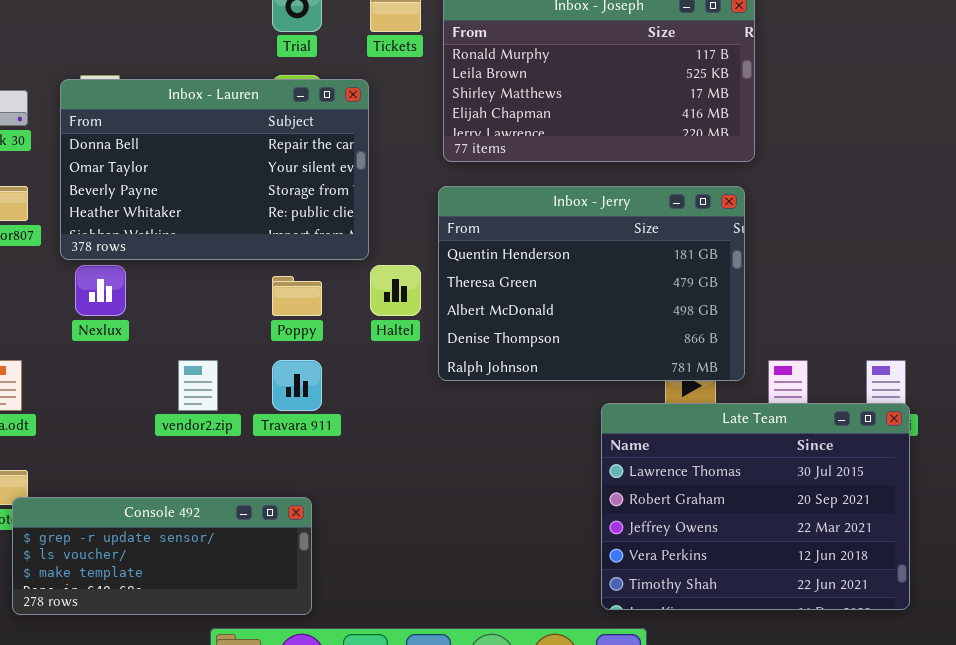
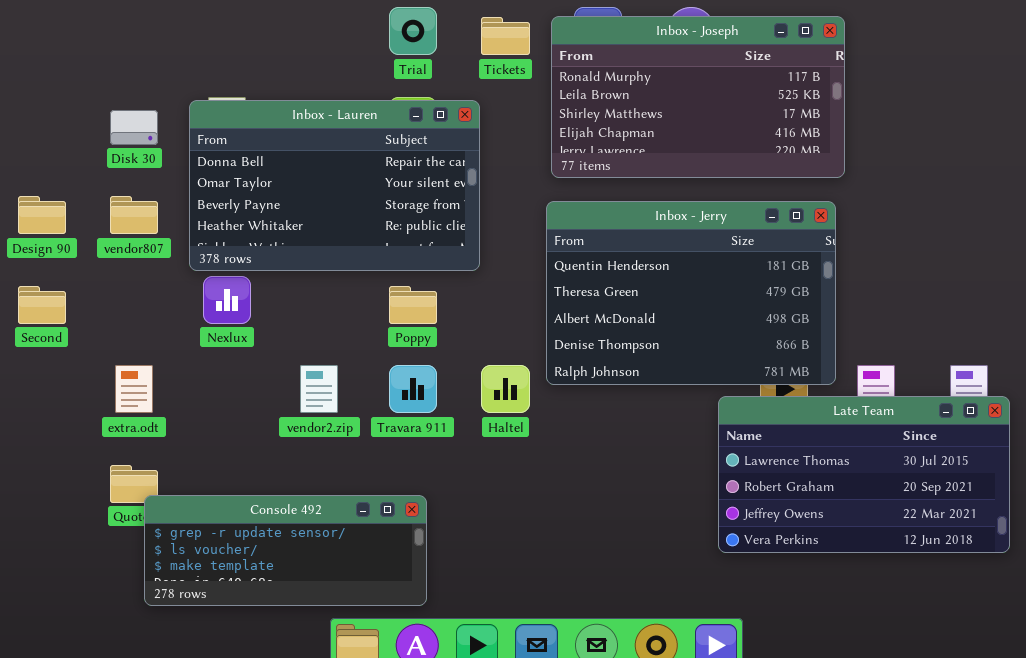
Haltel: [370,265,421,316] -> [481,365,530,413], moved
Late Team: [601,403,910,610] -> [718,396,1010,553], moved, resized

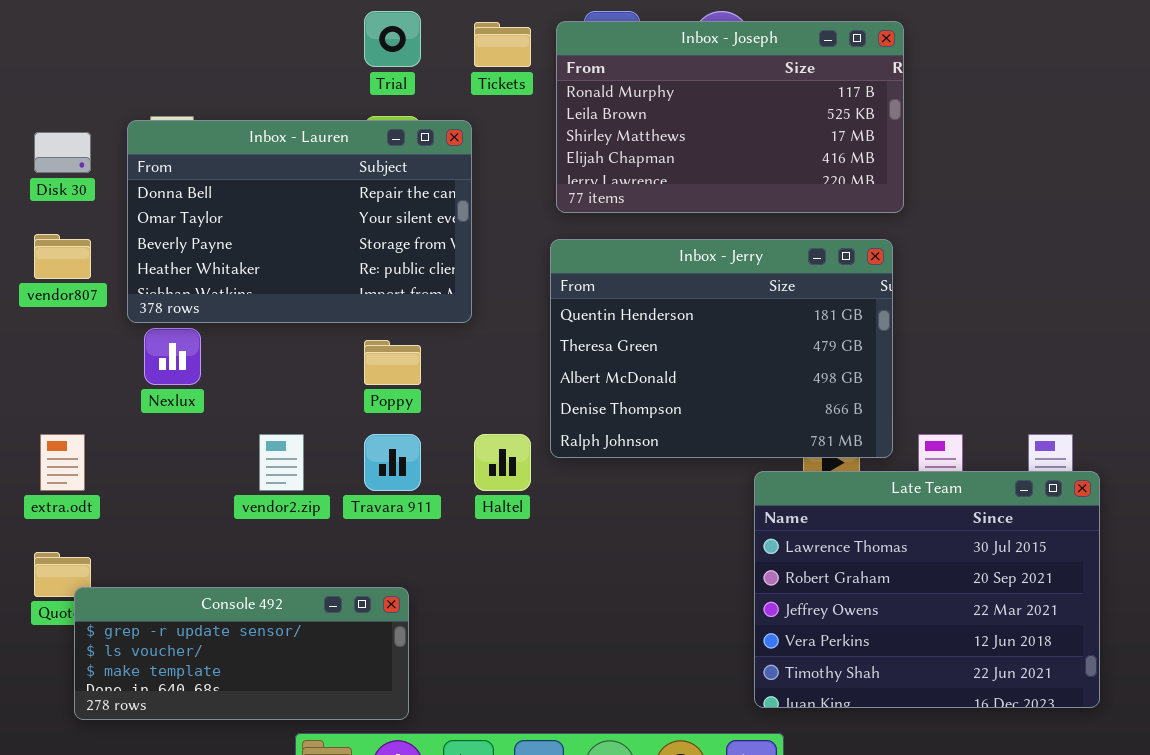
Late Team: [718,396,1010,553] -> [754,471,1100,708], resized

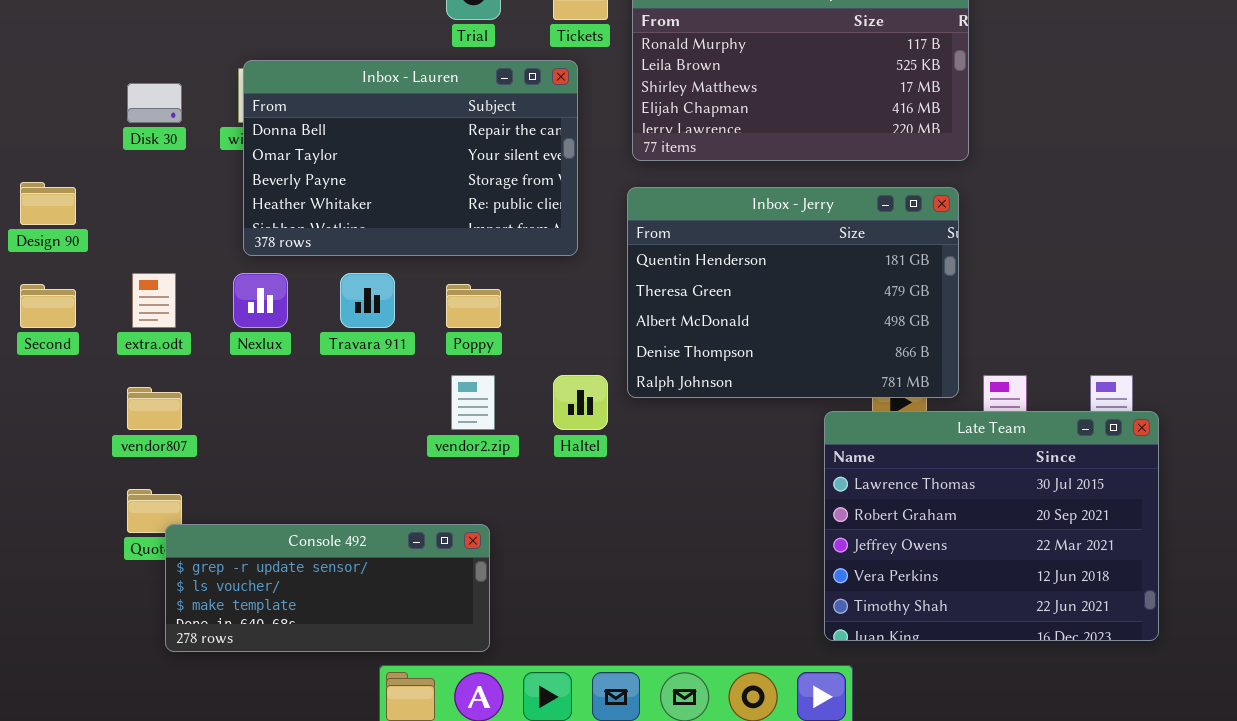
Inbox - Lauren: [127,120,472,323] -> [243,60,578,256], moved
vendor807: [34,234,91,279] -> [127,387,182,430], moved
extra.odt: [40,434,85,491] -> [132,273,176,328], moved
vendor2.zip: [259,434,304,491] -> [451,375,495,430], moved
Travara 911: [364,434,421,491] -> [340,273,395,328], moved

